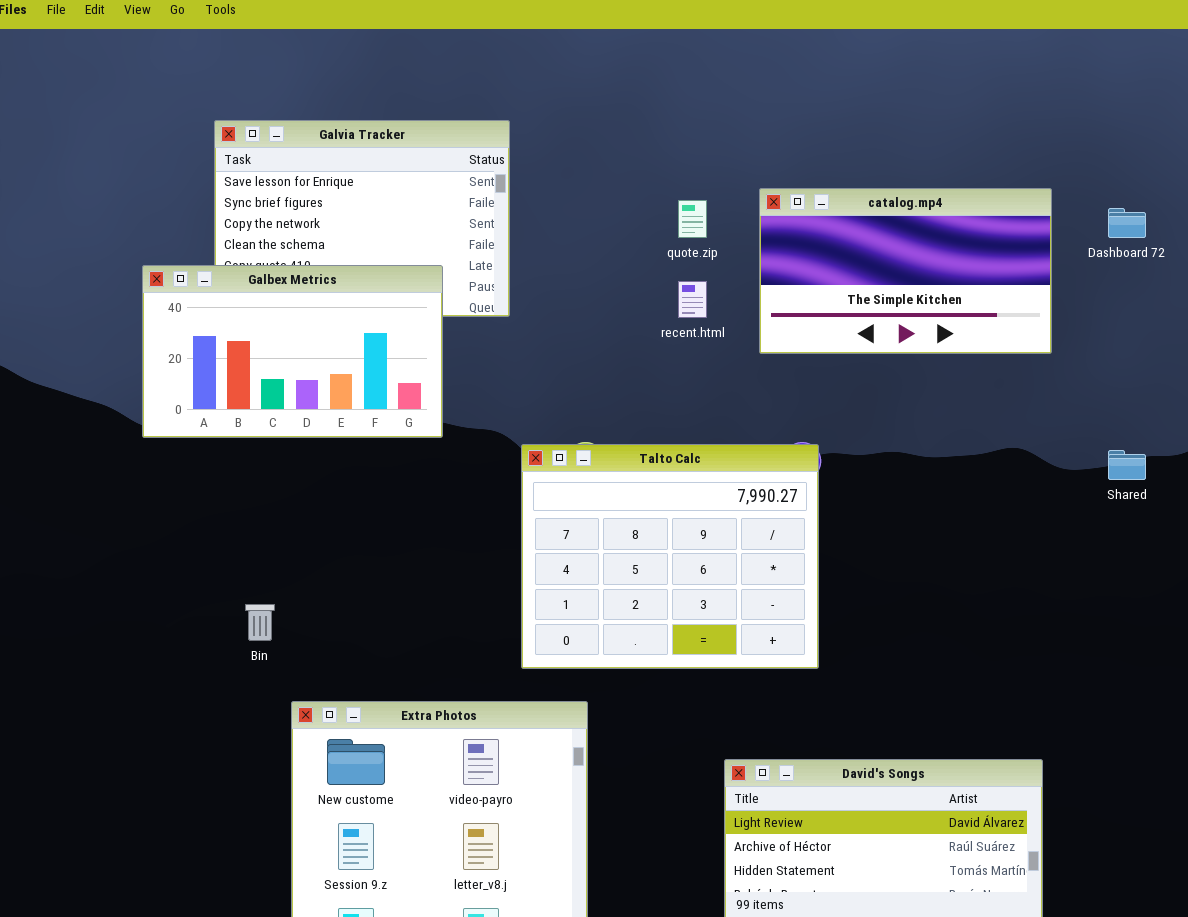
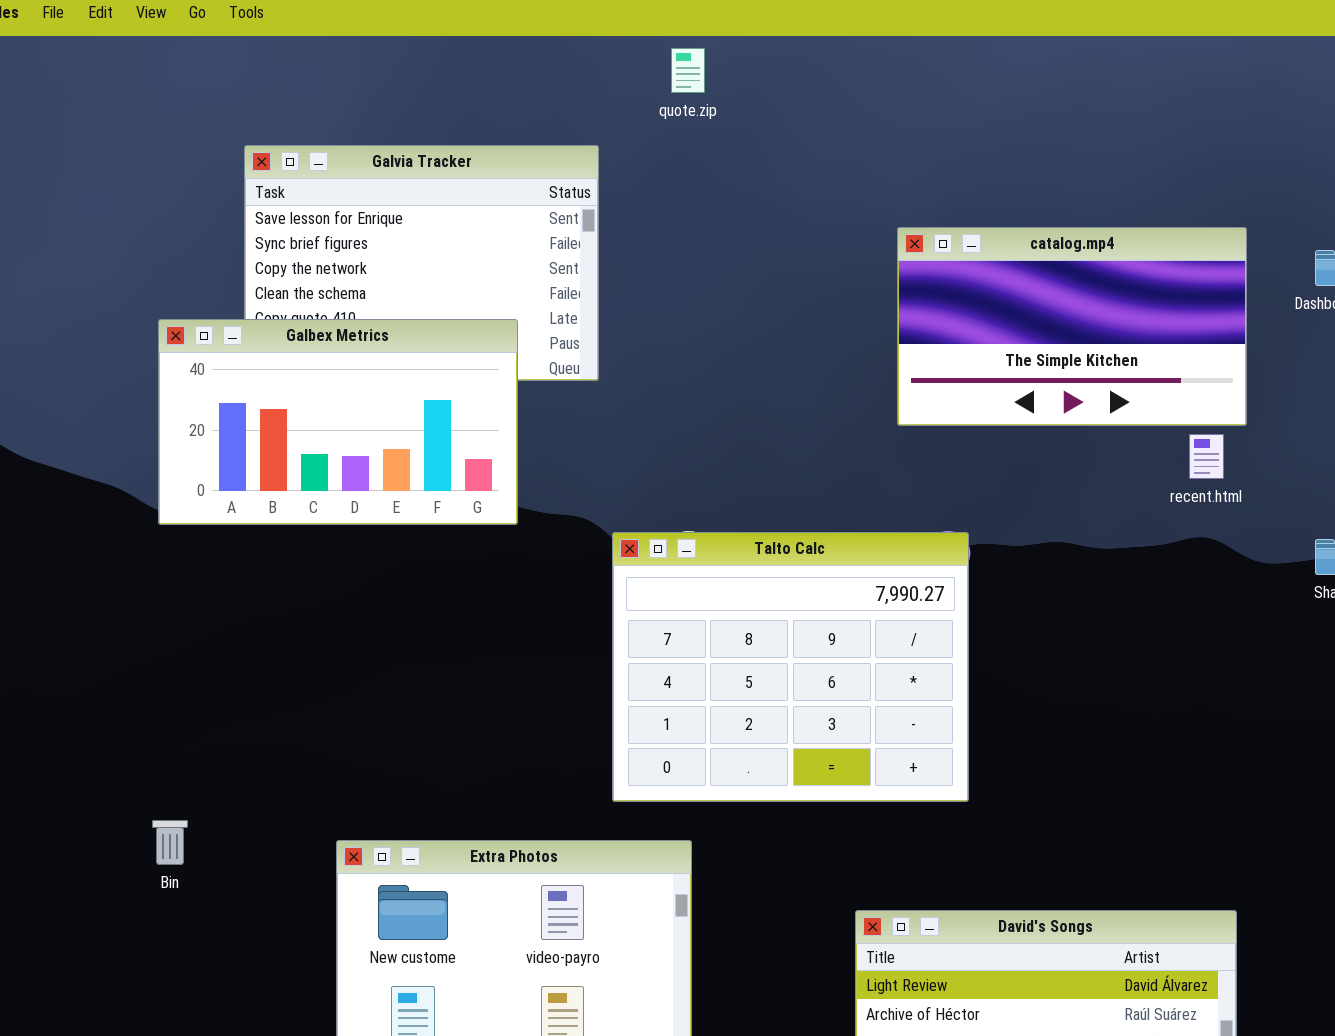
quote.zip: [678,200,707,238] -> [671,48,705,93], moved
recent.html: [678,281,707,318] -> [1189,434,1224,479], moved
Bin: [245,604,275,641] -> [152,820,188,865], moved

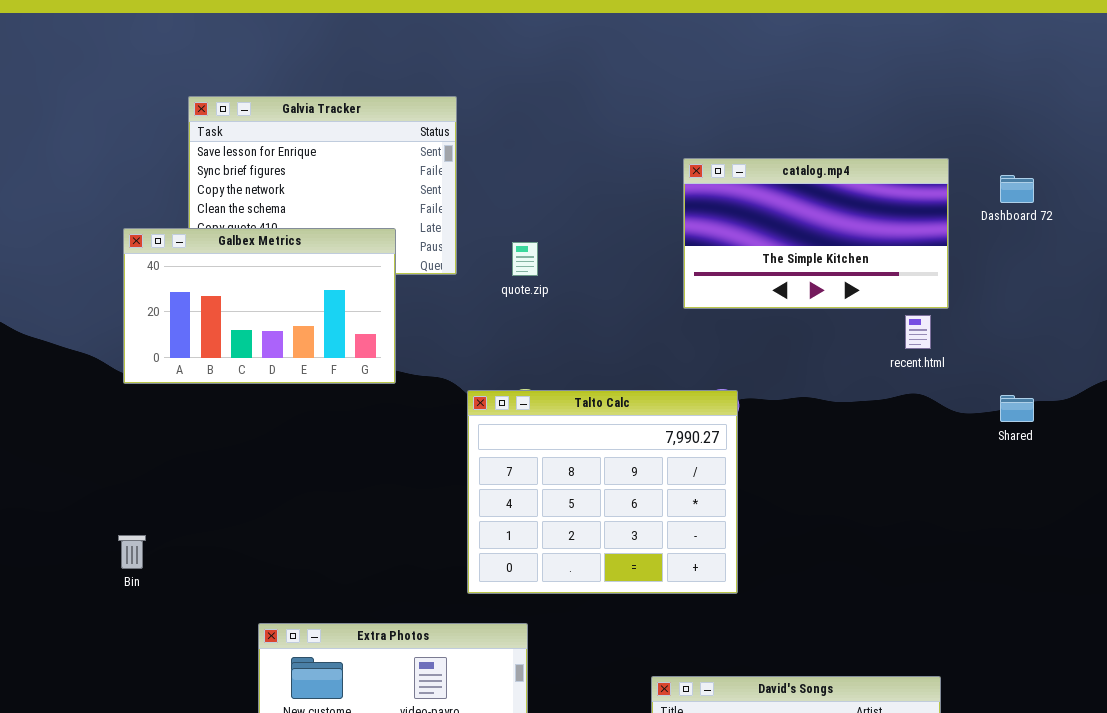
quote.zip: [671,48,705,93] -> [512,242,538,276], moved
Bin: [152,820,188,865] -> [118,535,146,569], moved

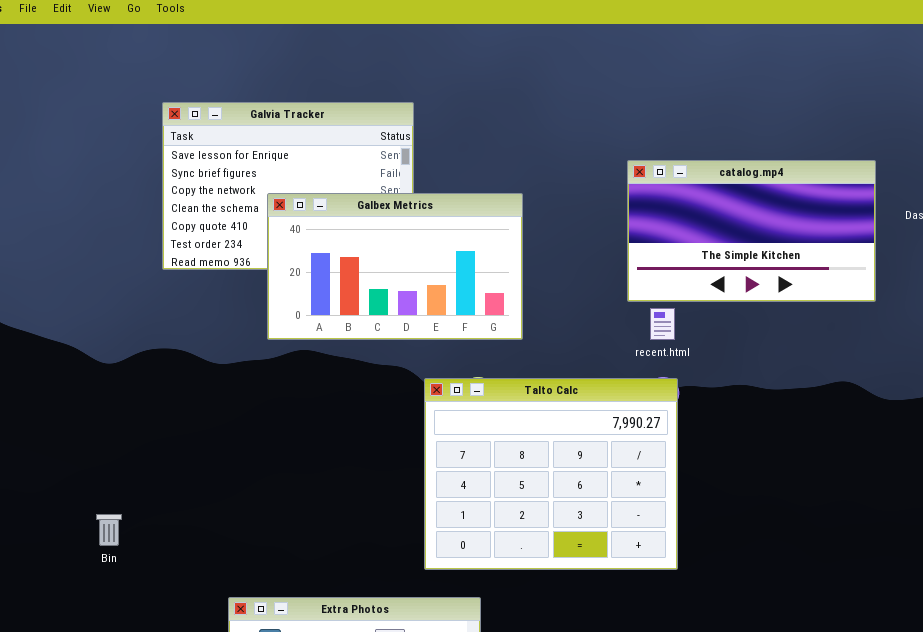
Galbex Metrics: [123,228,396,384] -> [267,193,523,340], moved
recent.html: [905,315,931,349] -> [650,308,675,340], moved

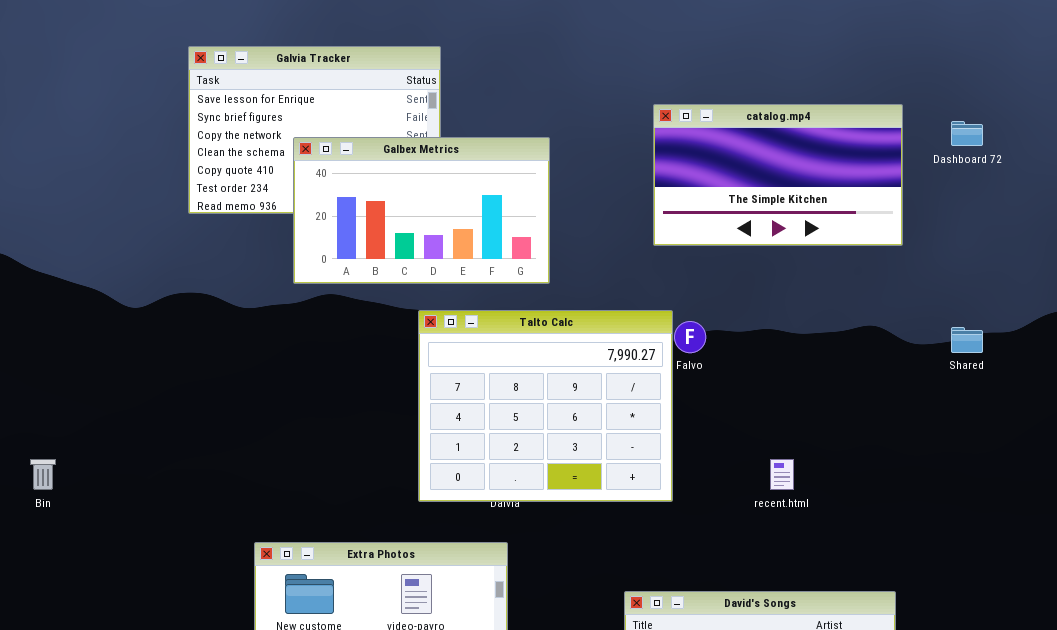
recent.html: [650,308,675,340] -> [770,459,794,490], moved
Talto Calc: [424,378,678,570] -> [418,310,673,502], moved
Bin: [96,514,122,546] -> [30,459,56,490], moved

